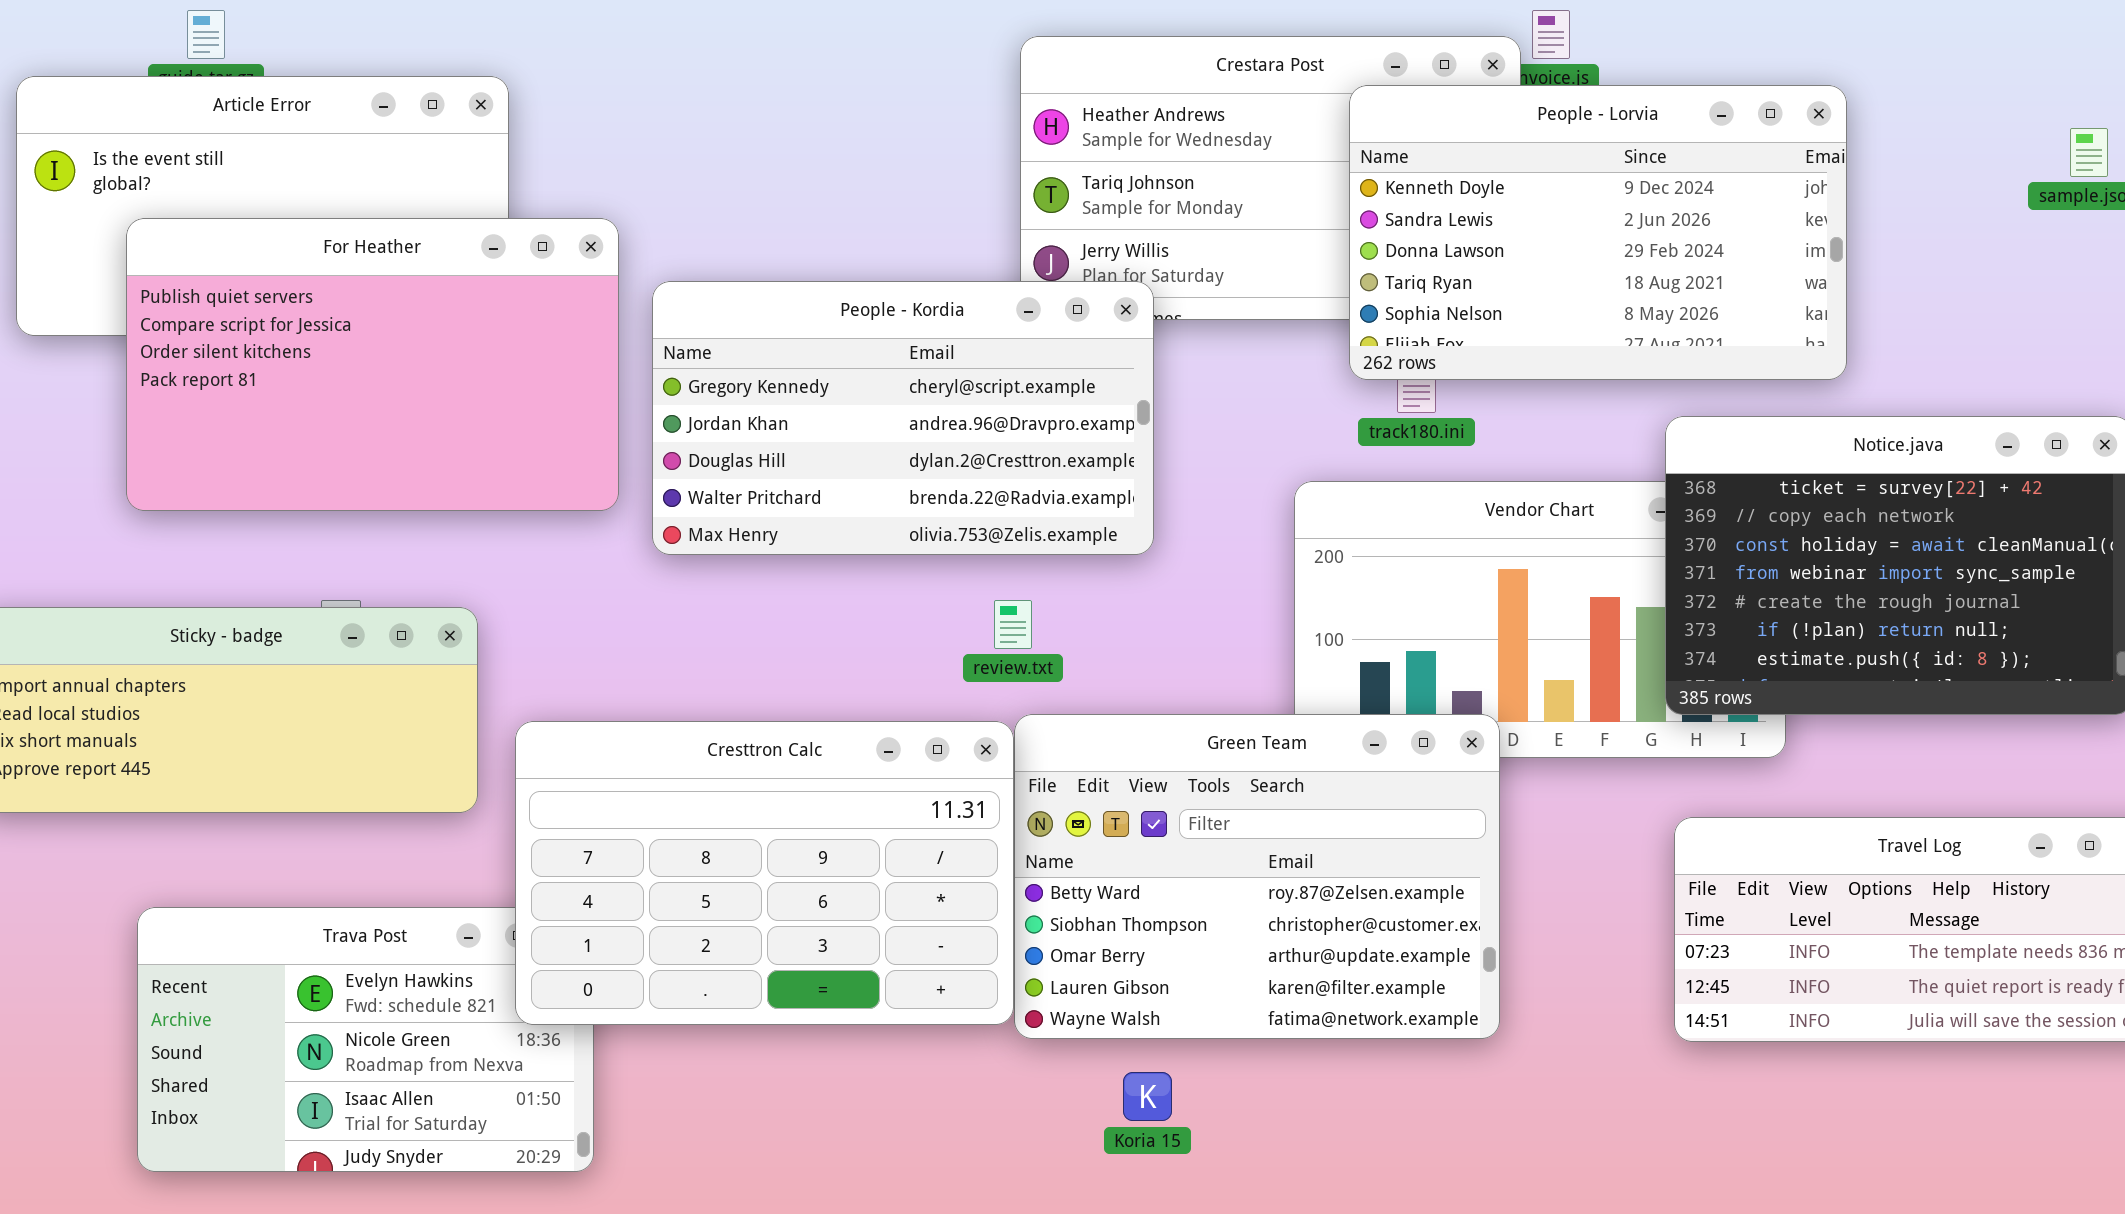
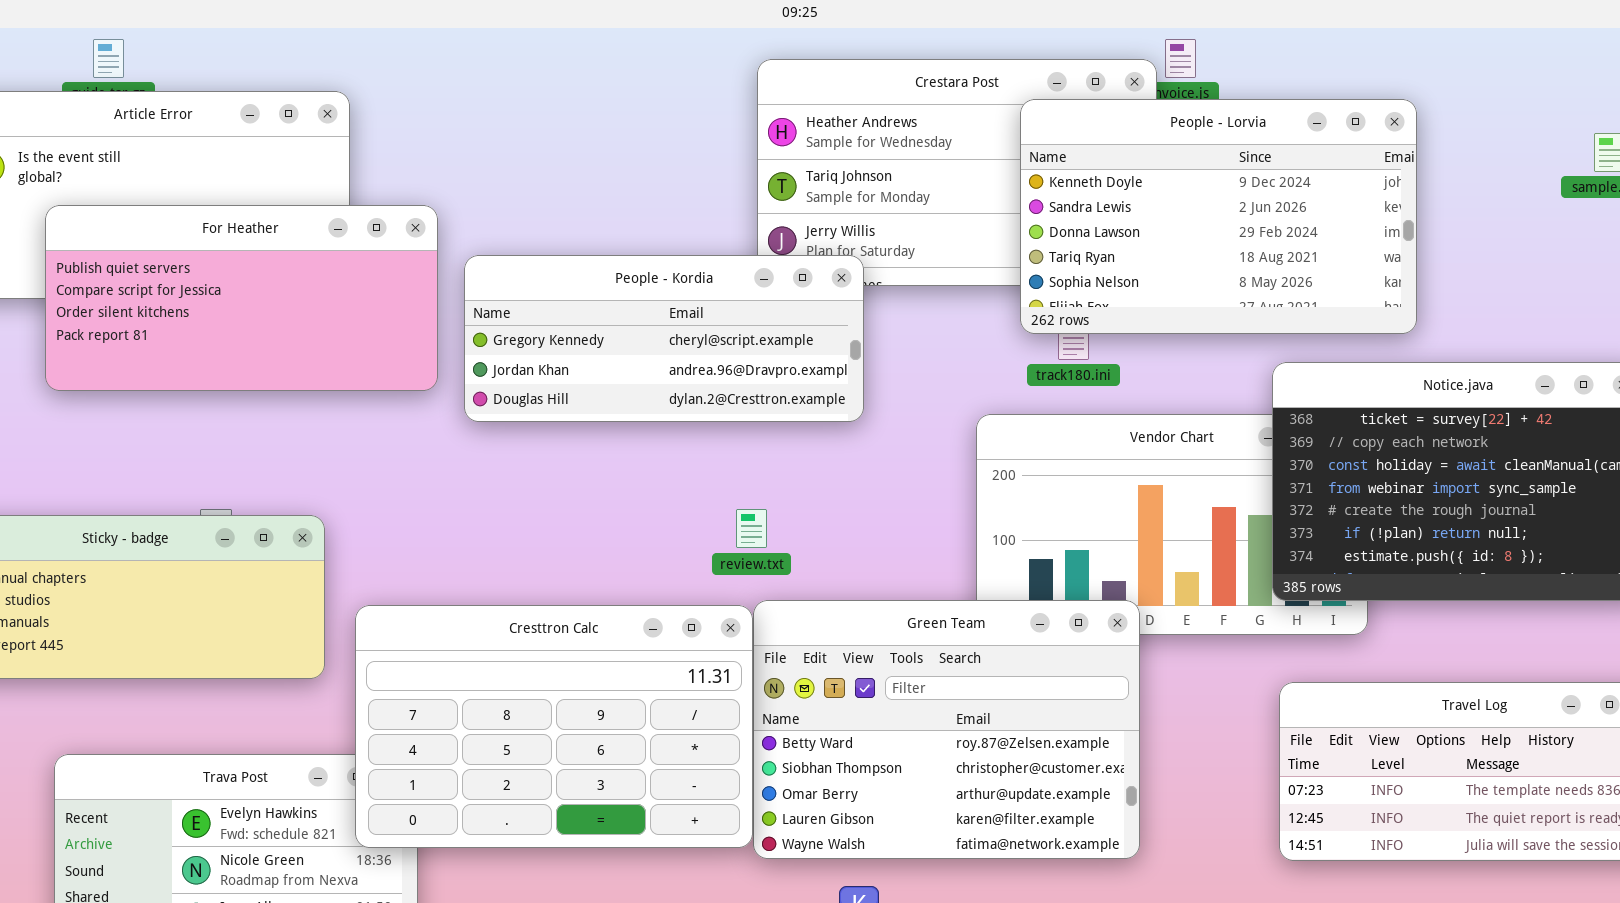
For Heather: [126,218,619,511] -> [45,205,438,391], resized
People - Kordia: [652,281,1154,555] -> [464,255,864,422], resized

